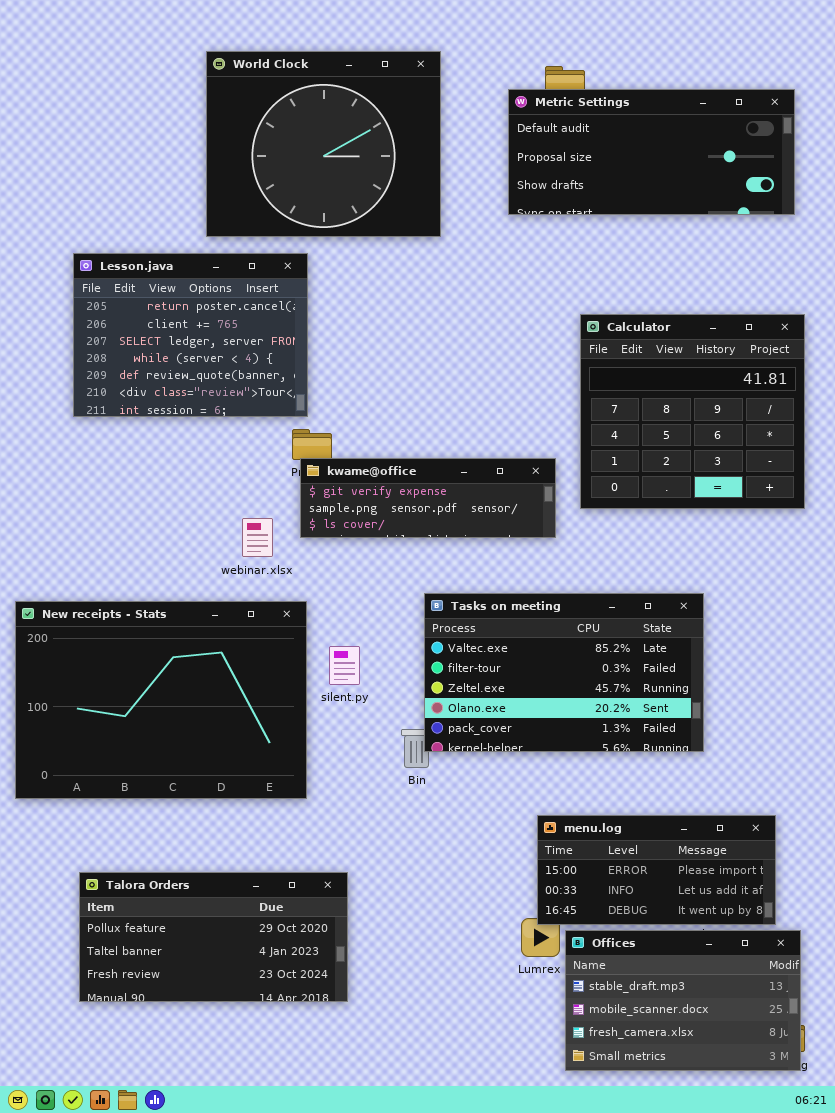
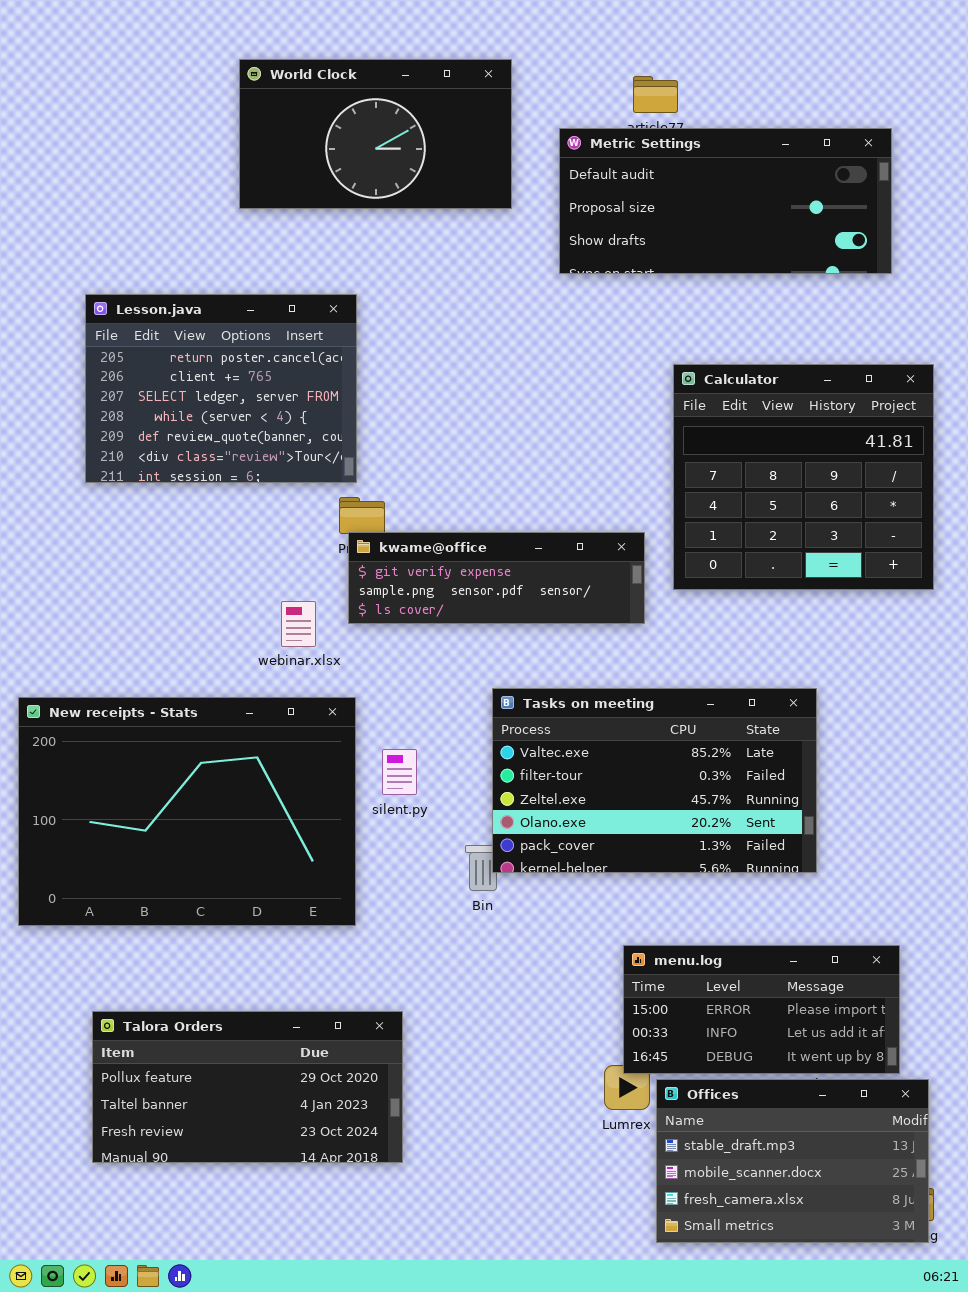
World Clock: [206,51,441,237] -> [239,59,512,209], resized
Metric Settings: [508,89,795,215] -> [559,128,892,274], moved

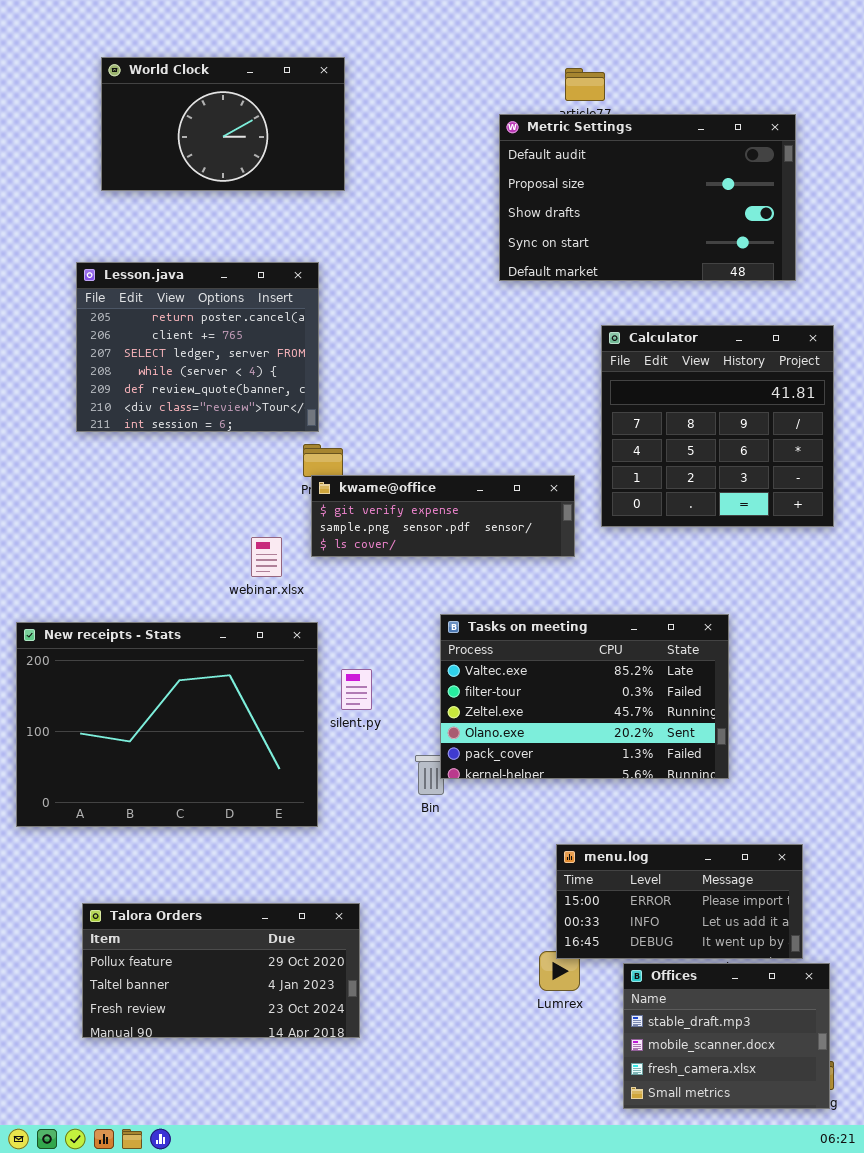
World Clock: [239,59,512,209] -> [101,57,345,191], moved
Metric Settings: [559,128,892,274] -> [499,114,796,281], resized
Offices: [656,1079,929,1243] -> [623,963,830,1109], resized

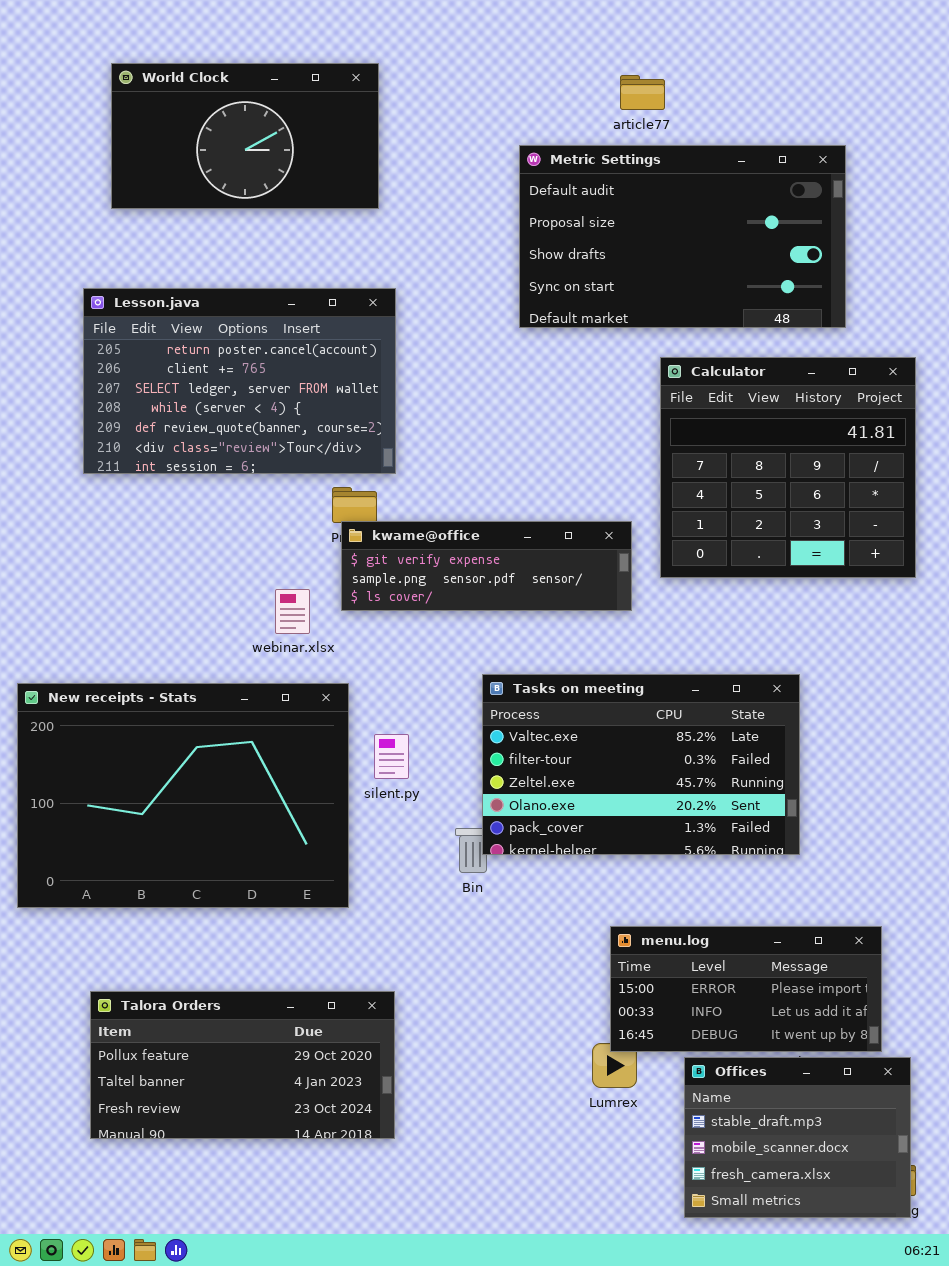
Metric Settings: [499,114,796,281] -> [519,145,846,328], moved
Lesson.java: [76,262,319,432] -> [83,288,396,474], resized

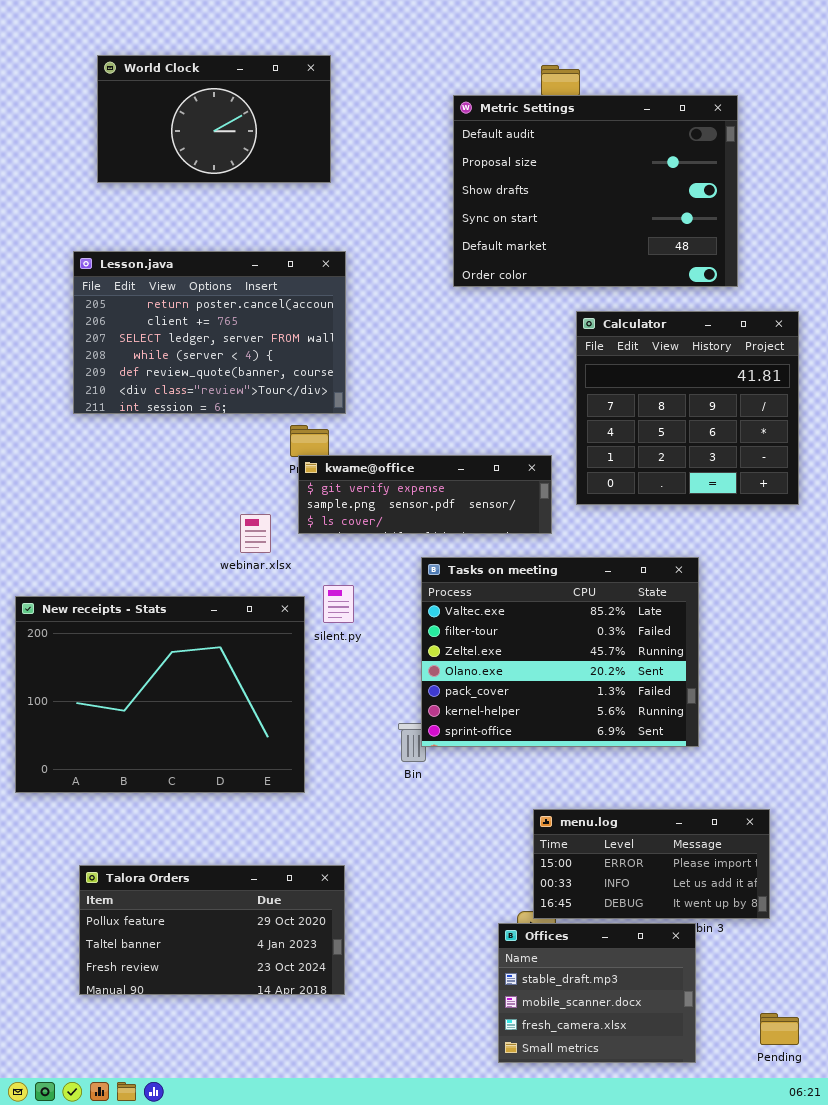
Metric Settings: [519,145,846,328] -> [453,95,738,287], resized
Tasks on meeting: [482,674,800,855] -> [421,557,699,747], resized
silent.py: [374,734,409,779] -> [323,585,354,623], moved
Offices: [684,1057,911,1218] -> [498,923,696,1063], moved

